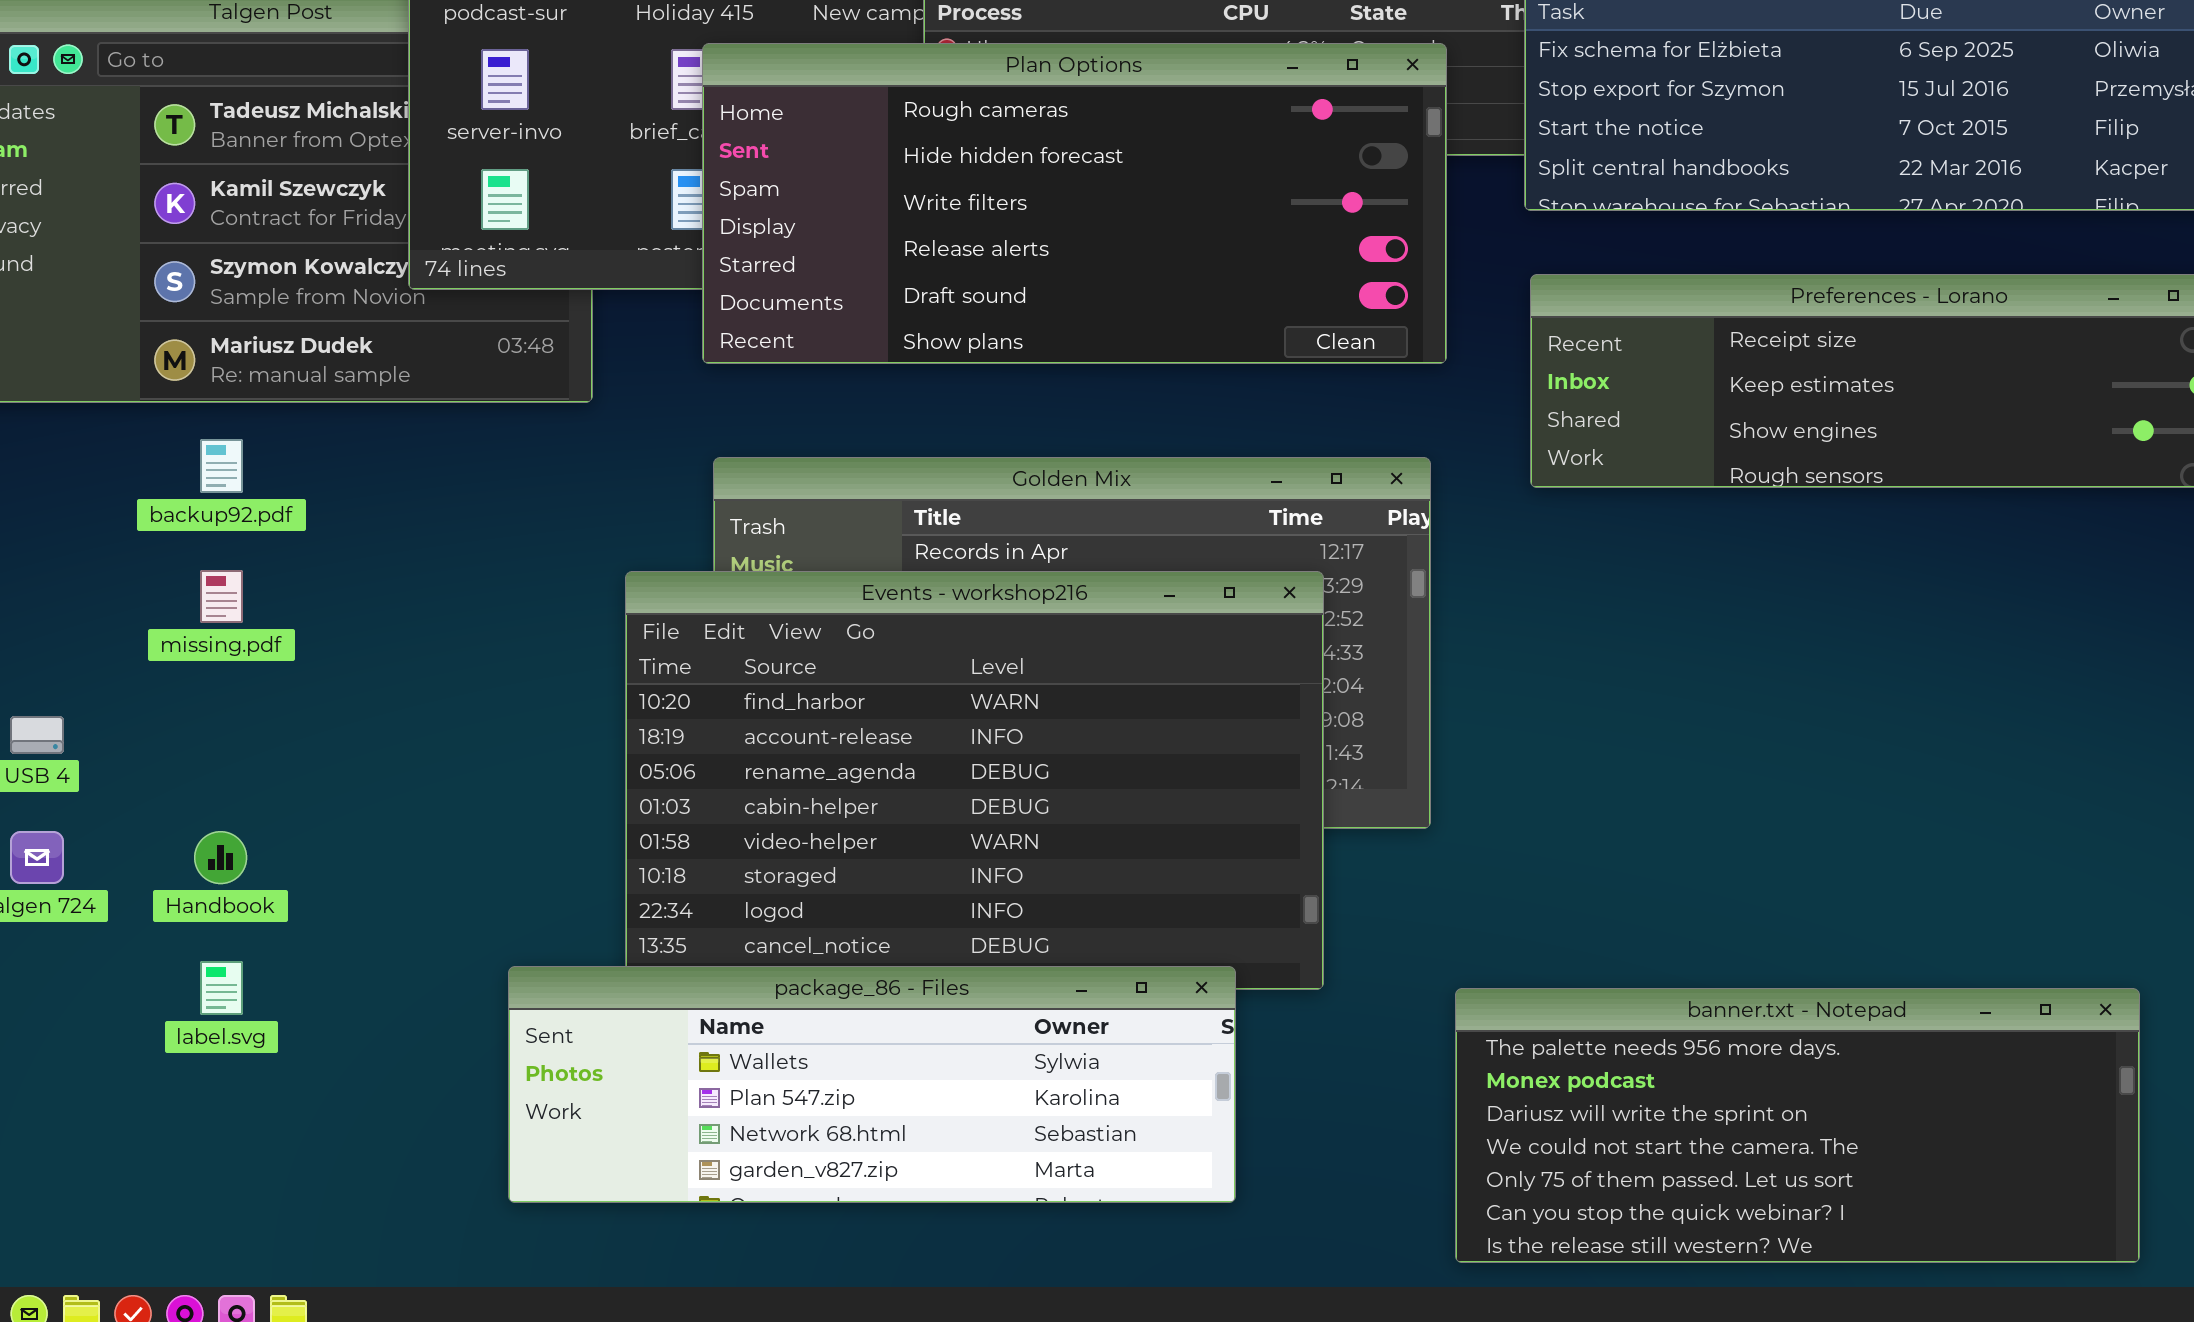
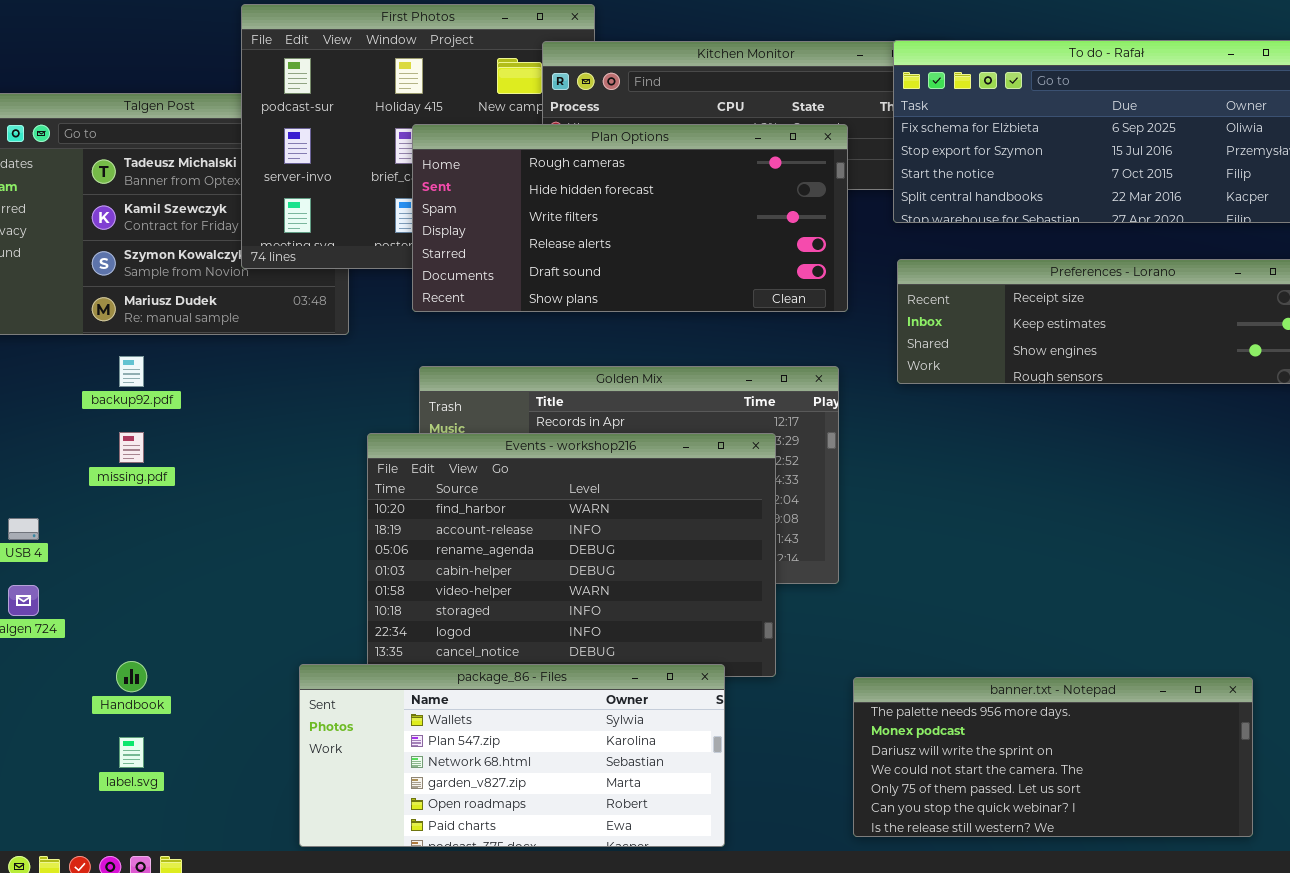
Handbook: [194,831,247,884] -> [116,661,147,692], moved
label.svg: [200,961,243,1015] -> [119,737,144,768], moved
package_86 - Files: [508,966,1236,1203] -> [299,664,725,847], resized

